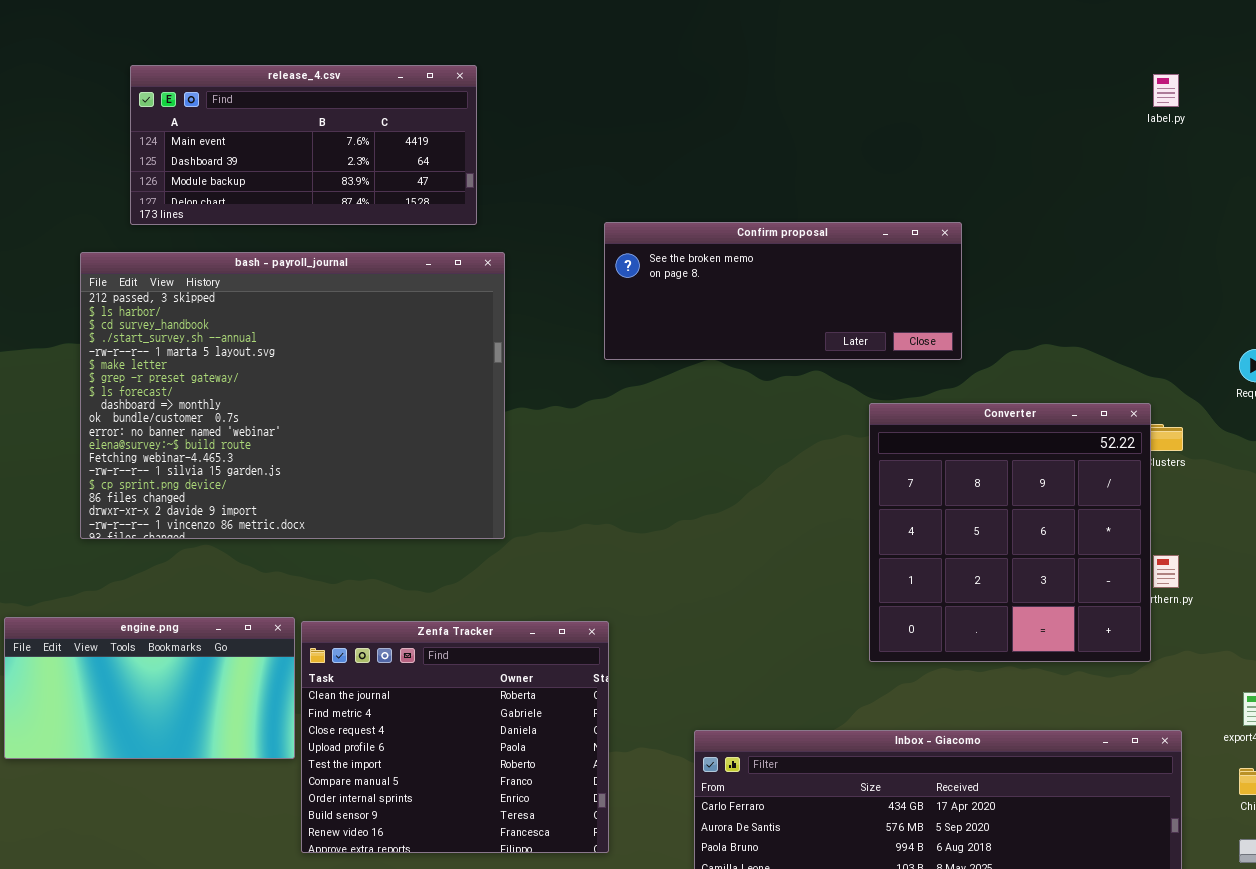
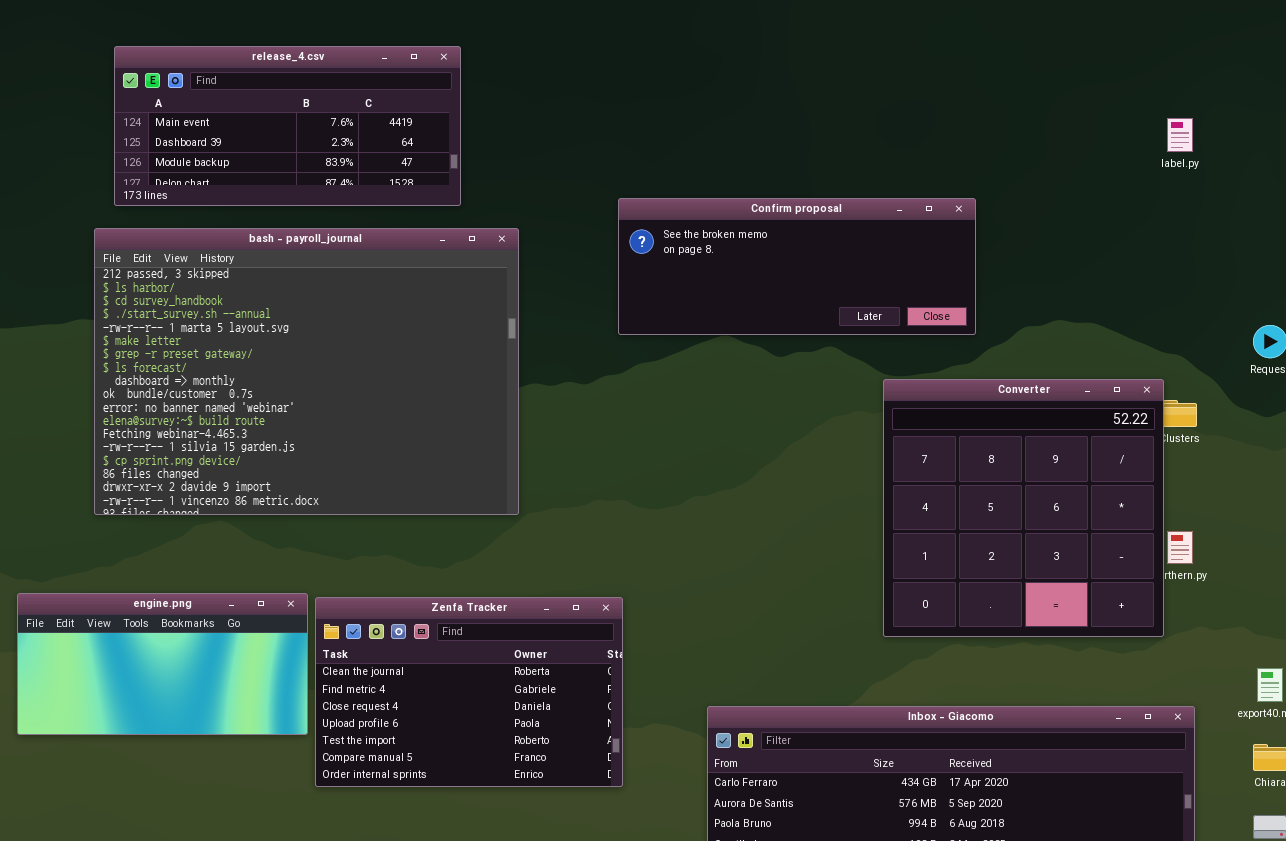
release_4.csv: [130,65,477,225] -> [114,46,461,206], moved
label.py: [1153,74,1179,107] -> [1167,118,1193,152], moved
Zenfa Tracker: [301,621,609,853] -> [315,597,623,787], resized

